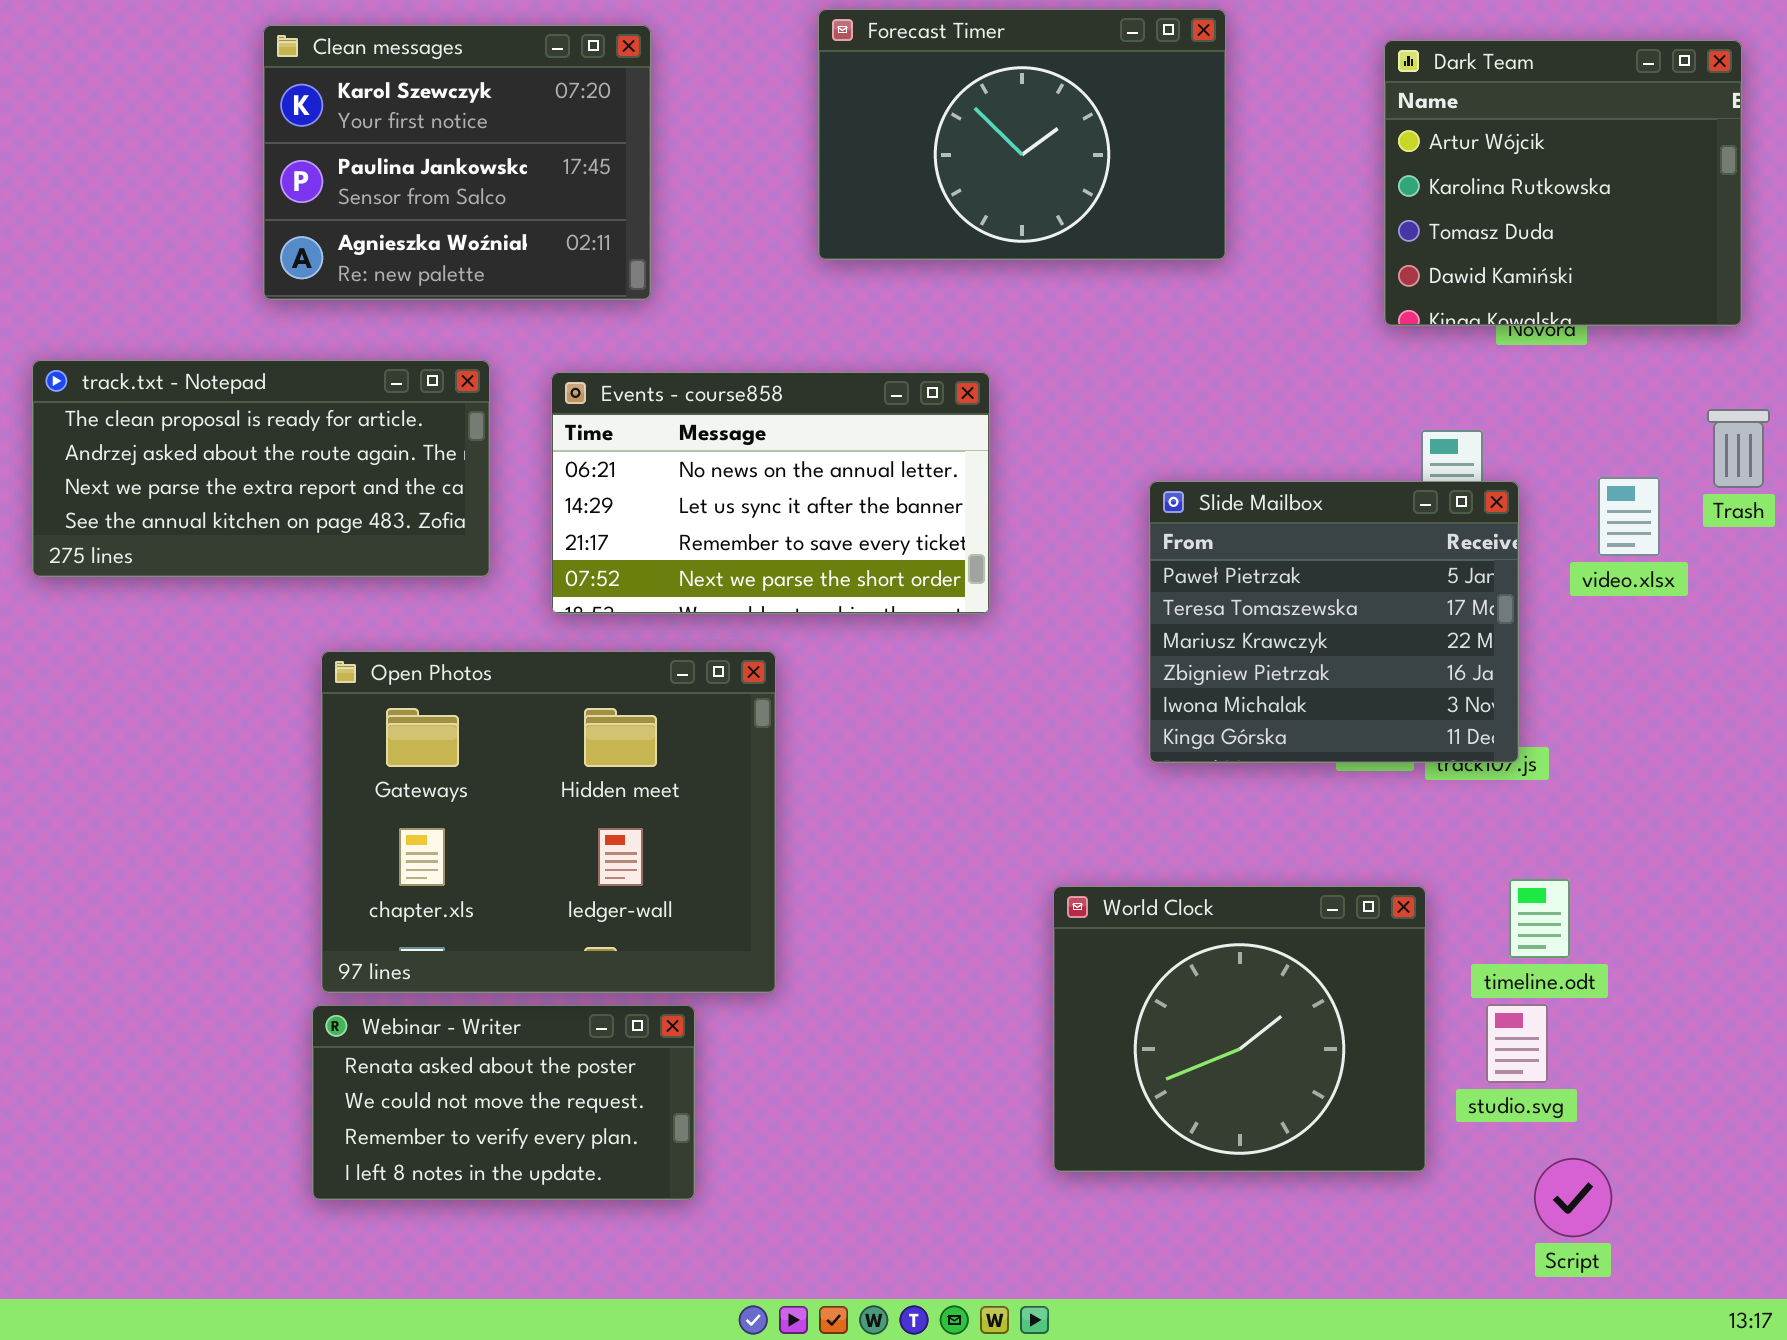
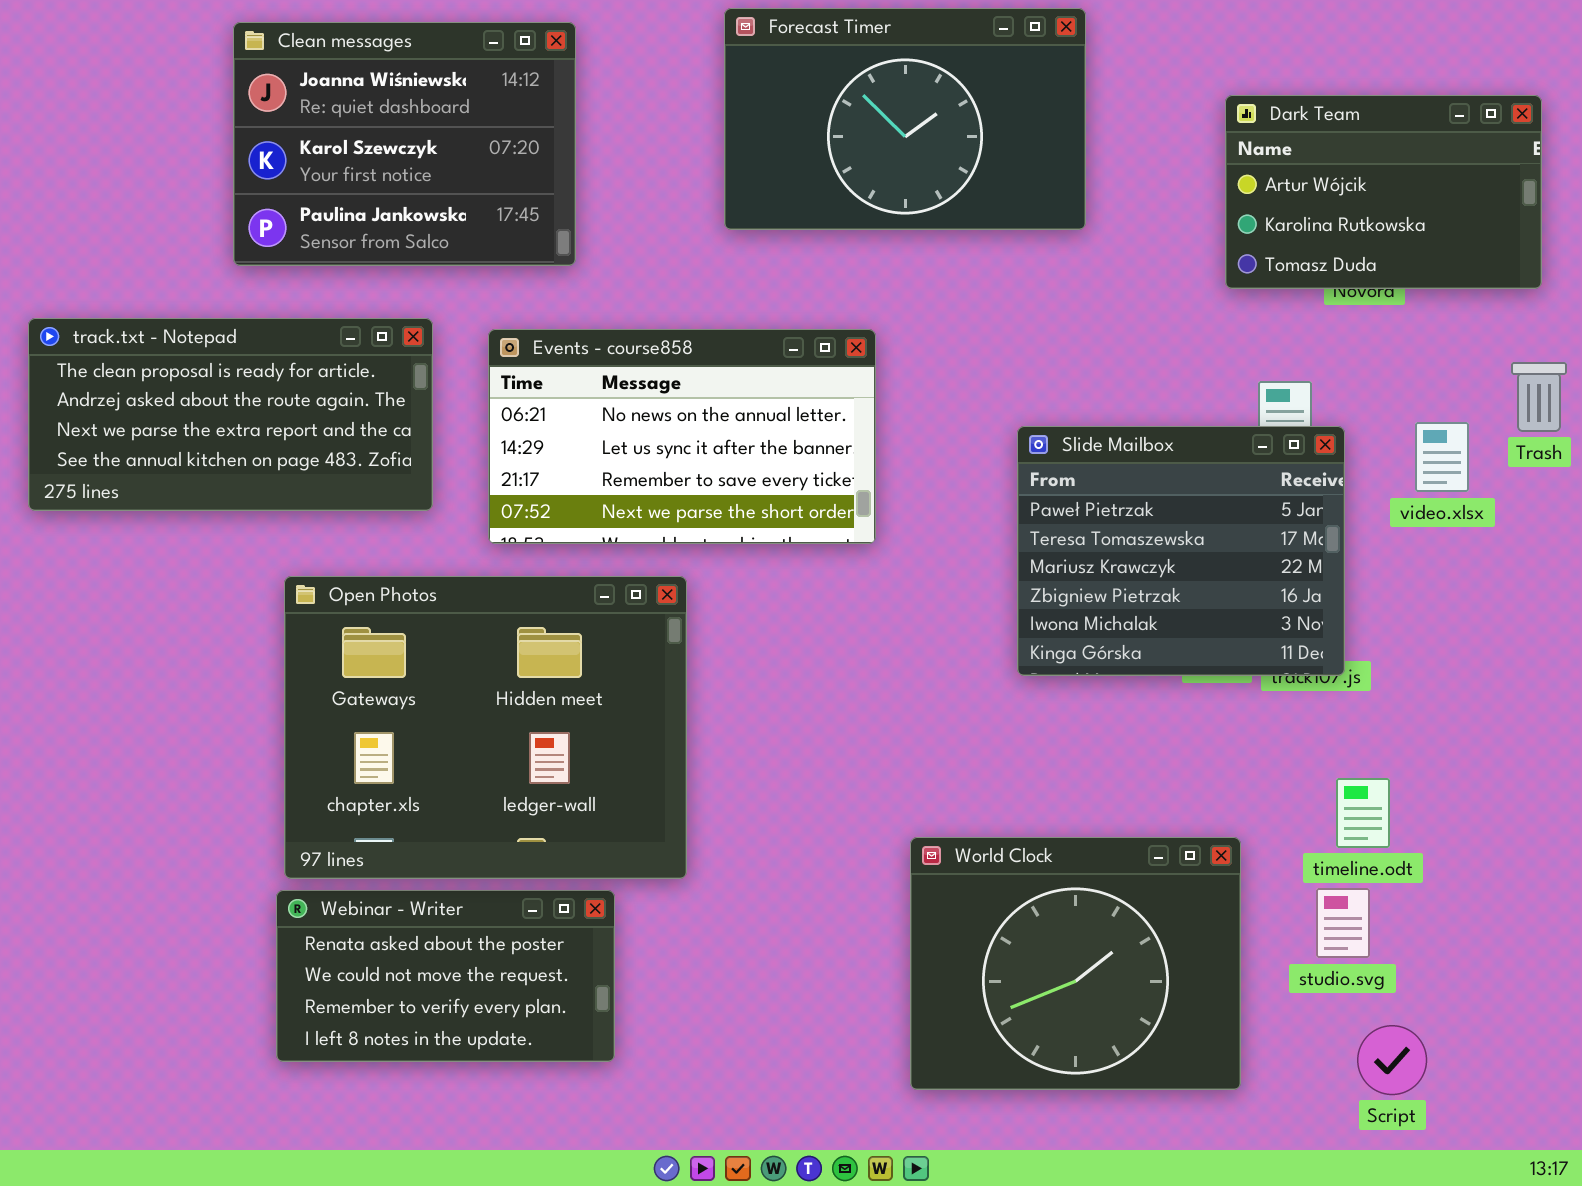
Clean messages: [263,25,651,300] -> [233,22,576,266], scrolled up 1 row
Dark Team: [1384,40,1742,326] -> [1225,95,1542,289], resized
World Clock: [1053,886,1426,1172] -> [910,837,1241,1090], moved

